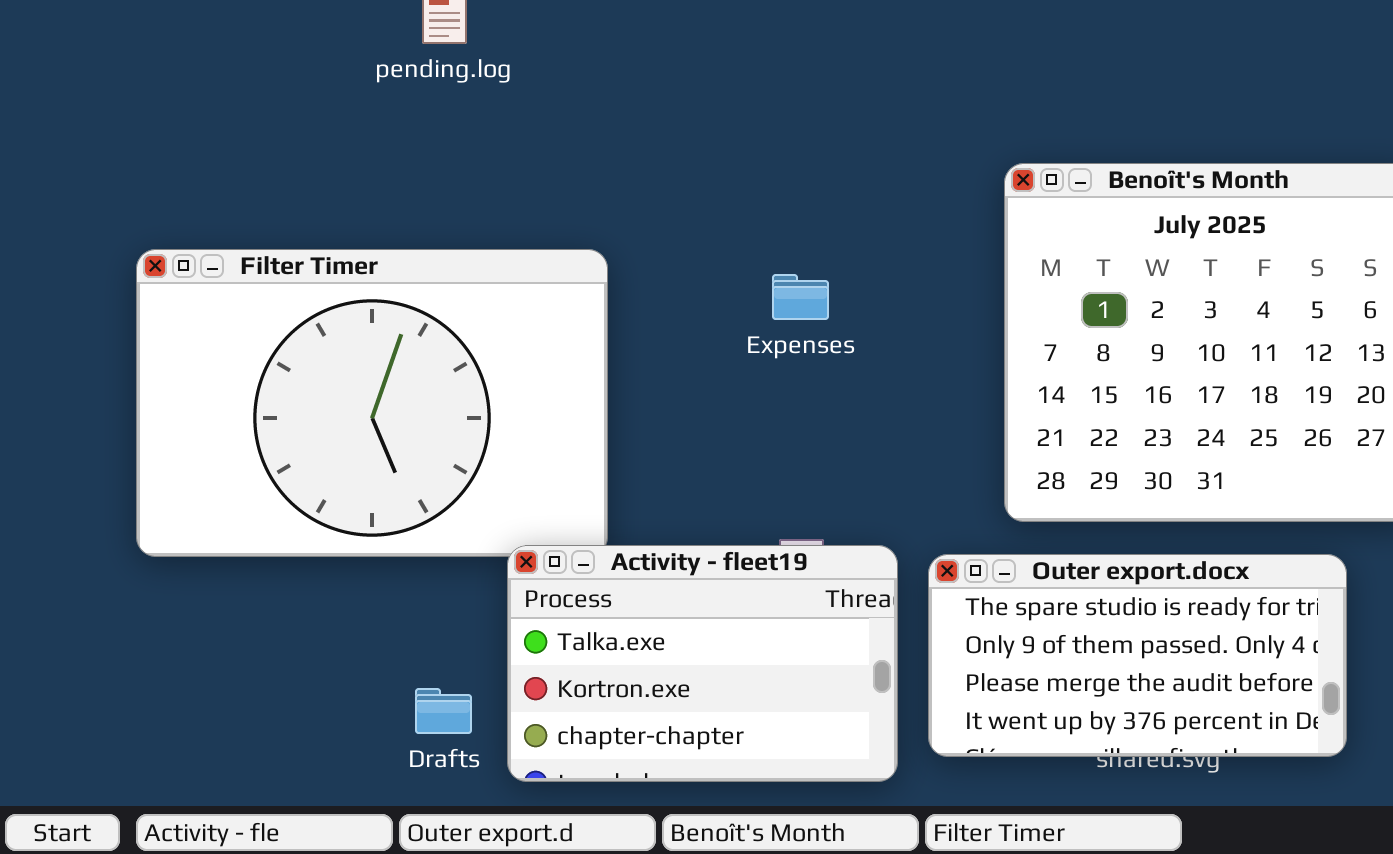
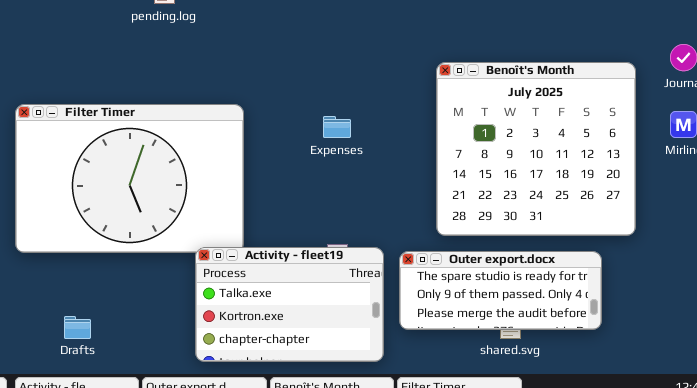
Outer export.docx: [928,554,1347,757] -> [399,251,602,330], resized
Drafts: [415,688,472,734] -> [64,316,91,339], moved

